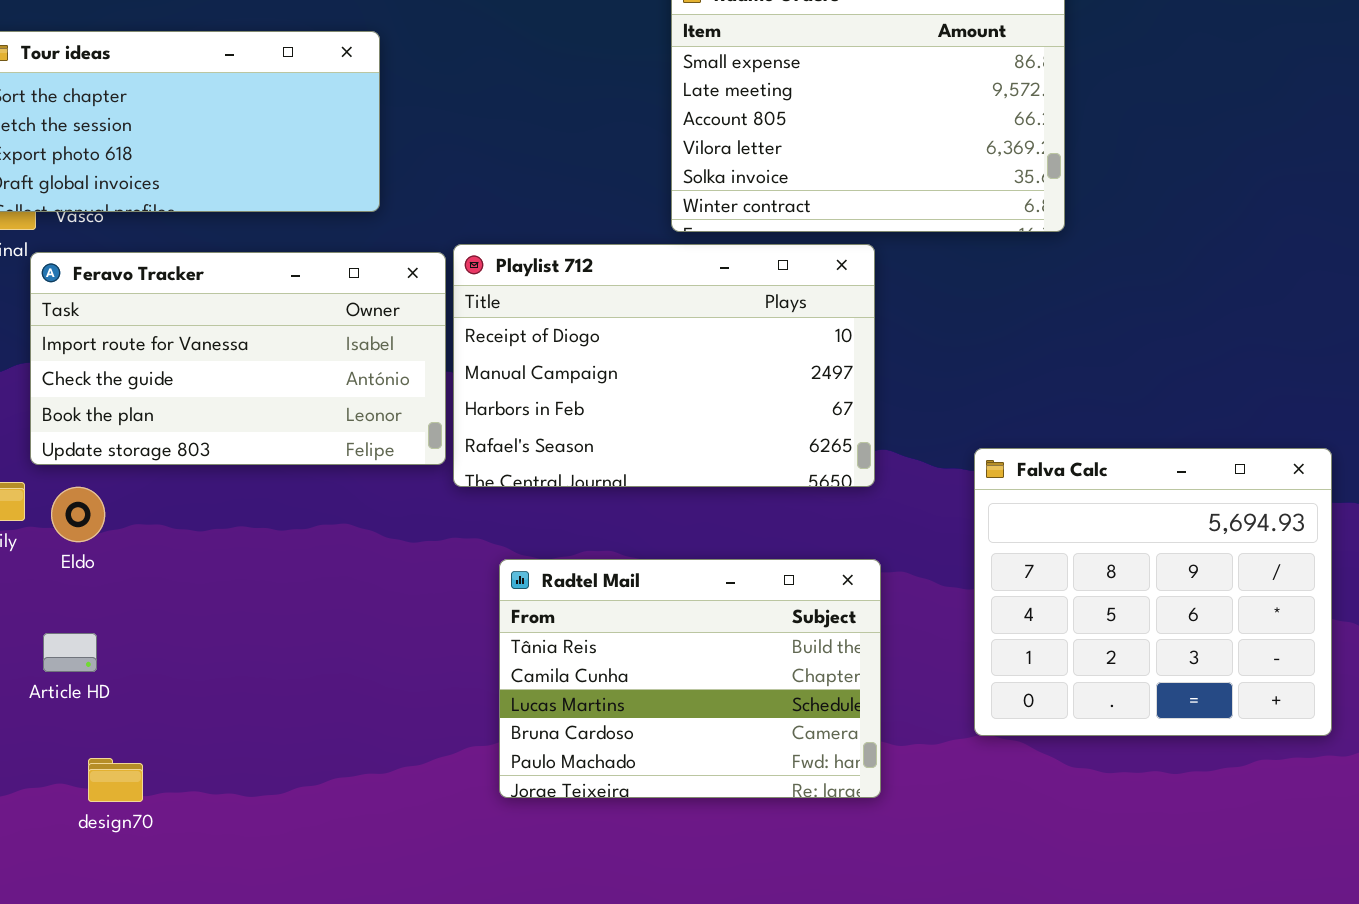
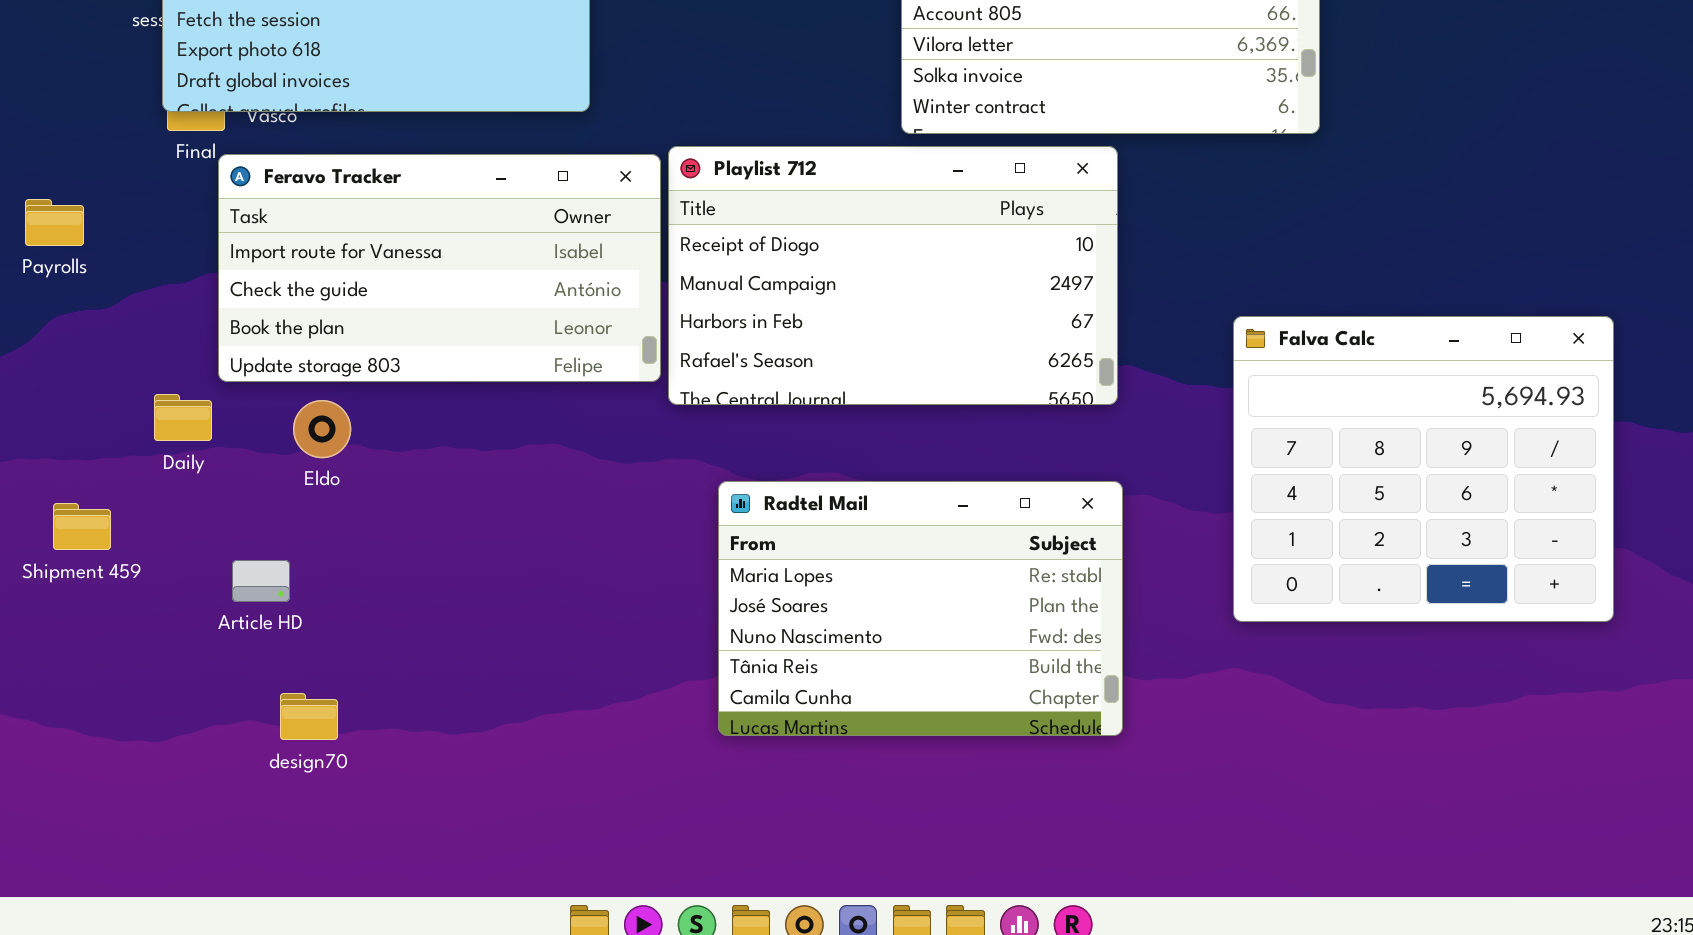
Falva Calc: [974,448,1332,736] -> [1233,316,1614,622], moved
Eldo: [51,487,105,542] -> [293,400,351,458], moved
Radtel Mail: [499,559,881,798] -> [718,481,1123,736], scrolled up 3 rows

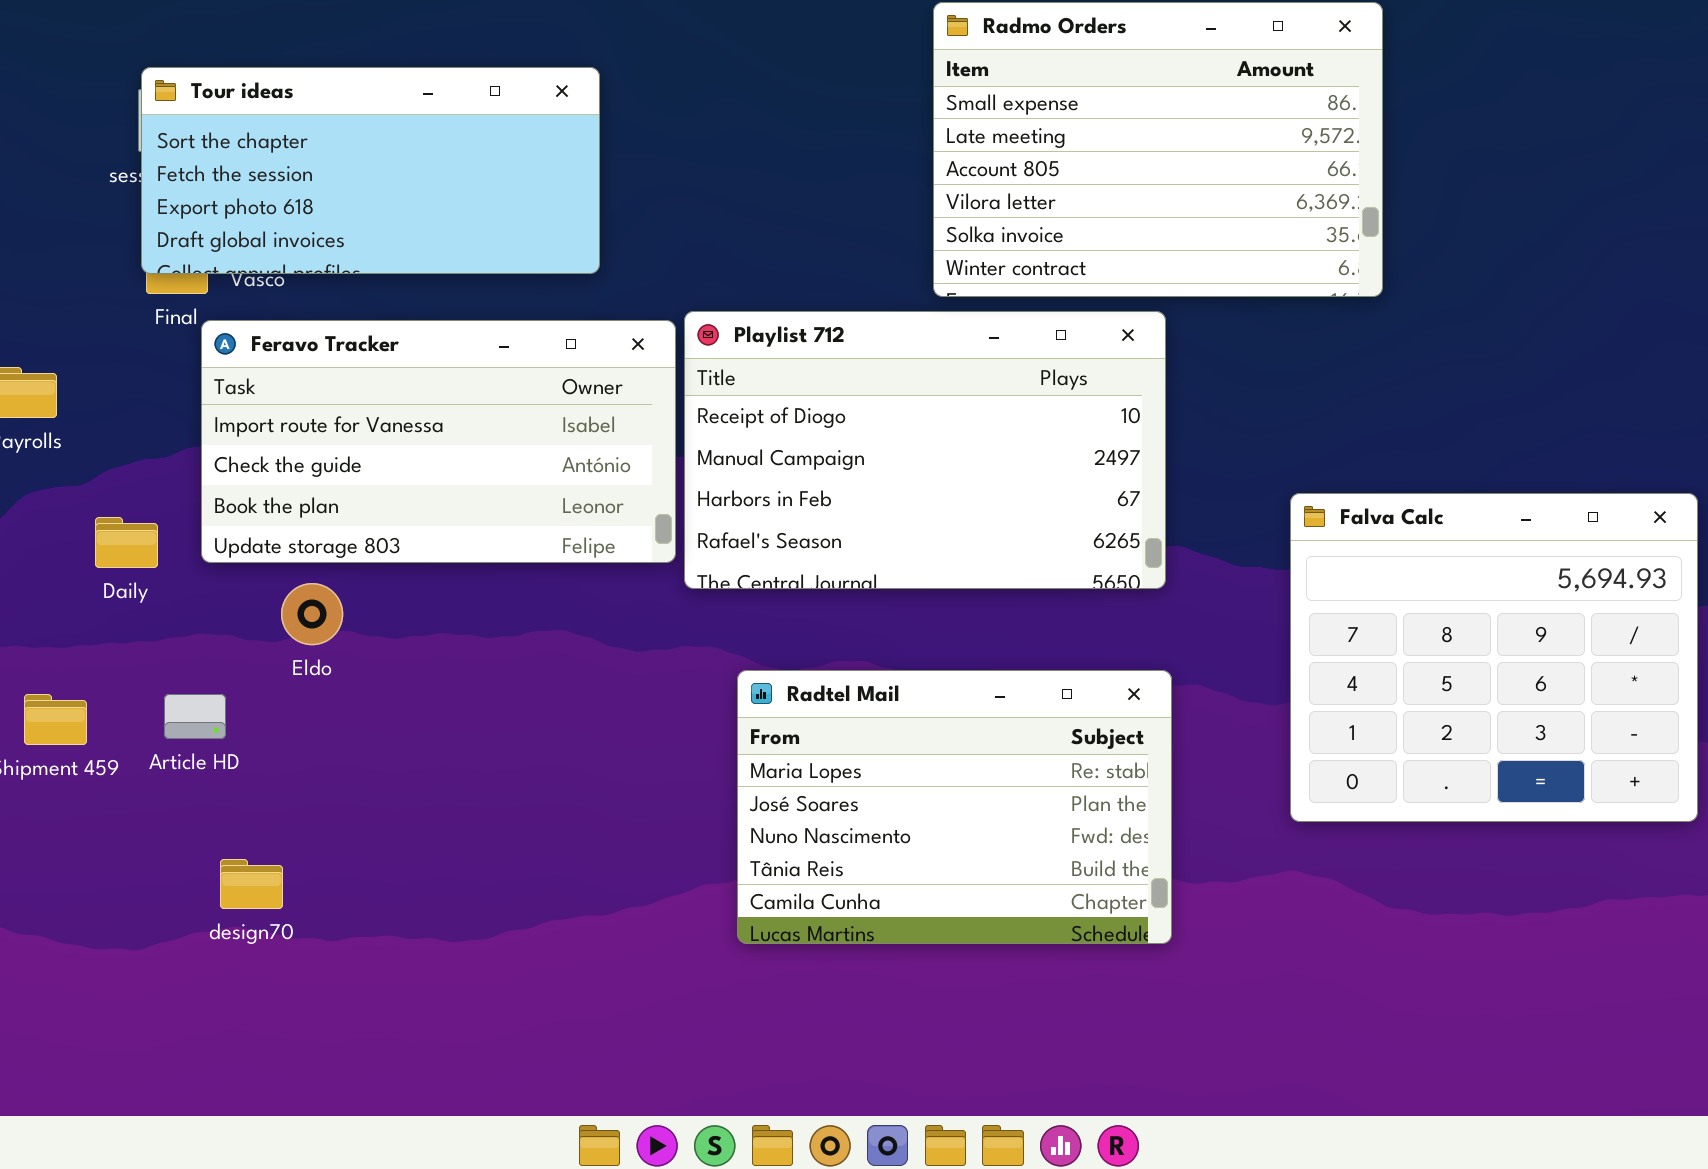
Daily: [154,394,212,441] -> [95,517,158,568], moved
Article HD: [232,560,290,602] -> [164,694,226,739], moved
design70: [280,693,338,740] -> [220,859,283,909], moved

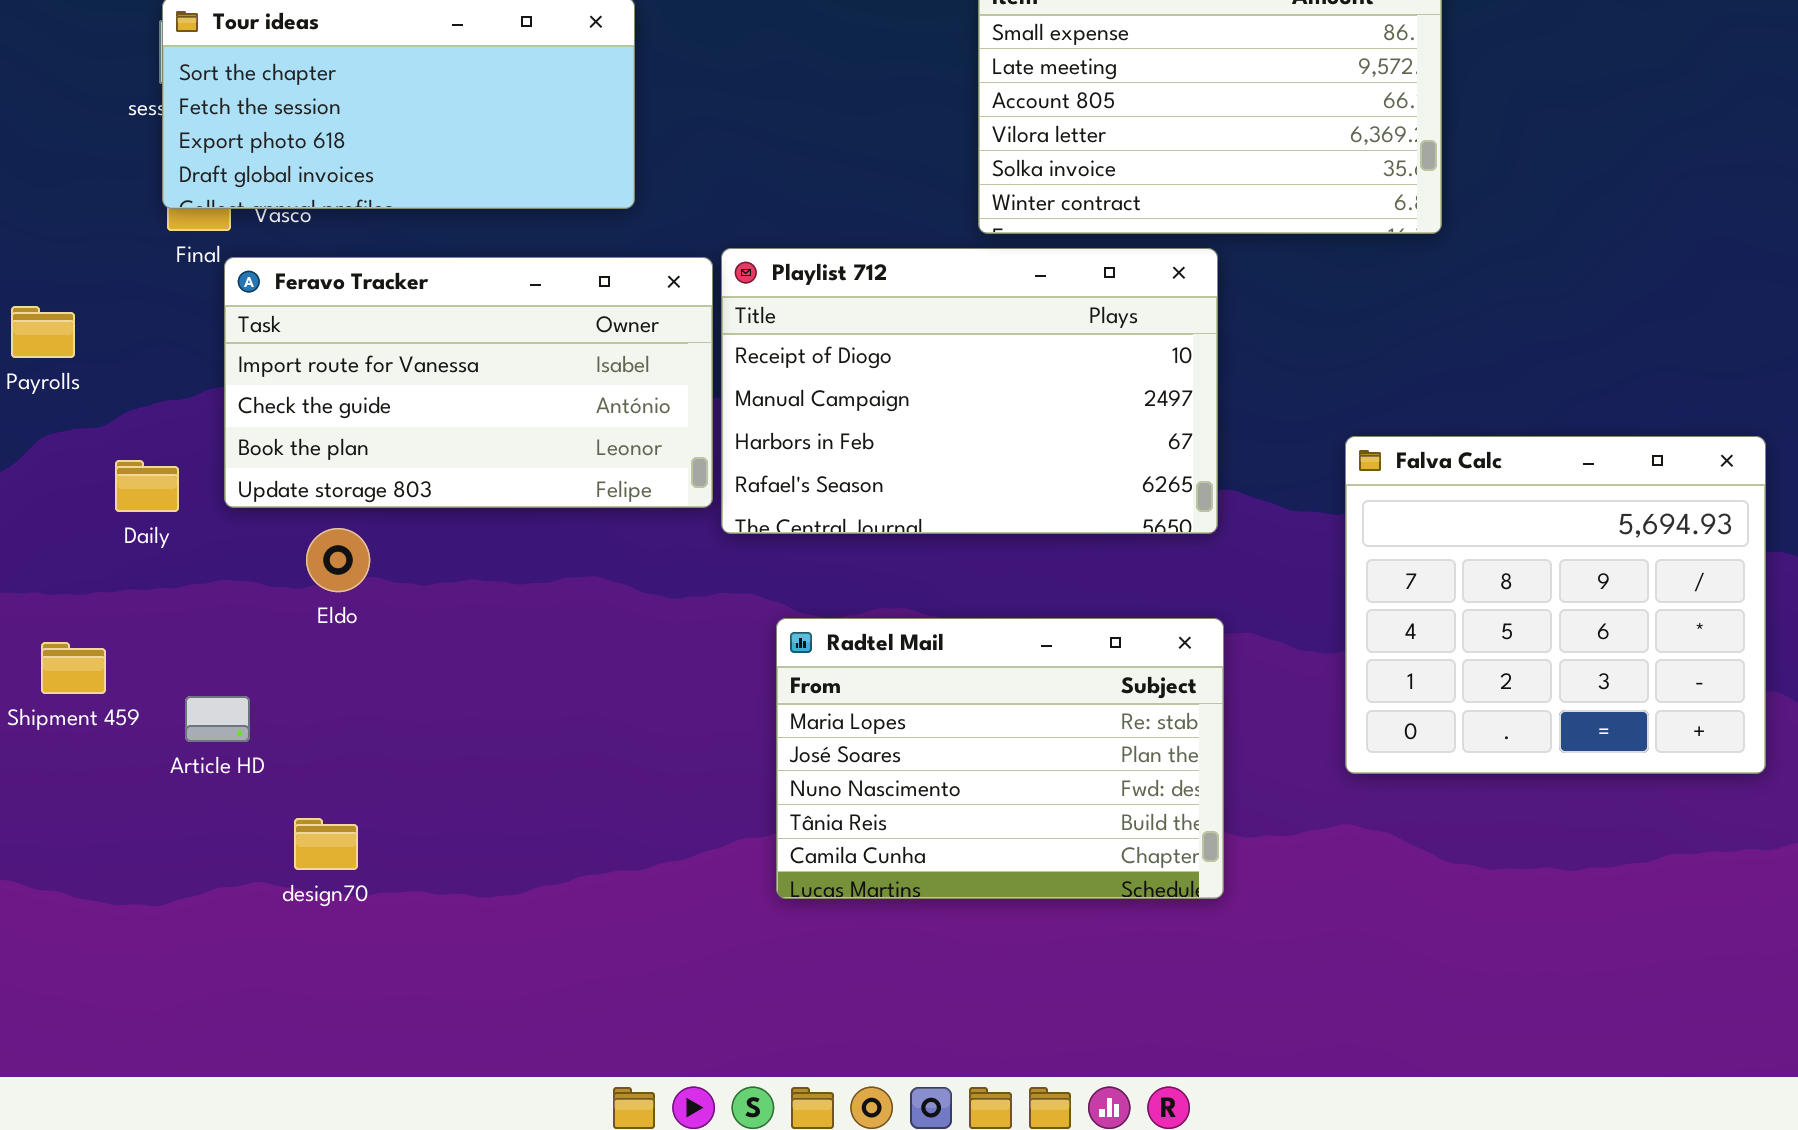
Article HD: [164,694,226,739] -> [185,696,250,742], moved
design70: [220,859,283,909] -> [294,818,358,870], moved

